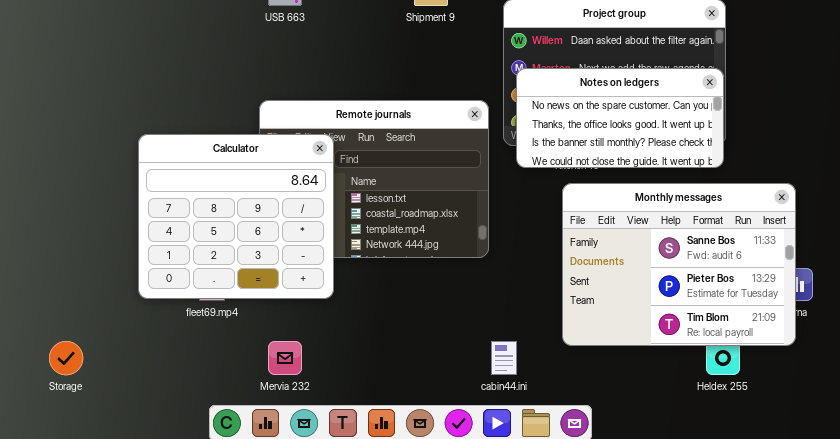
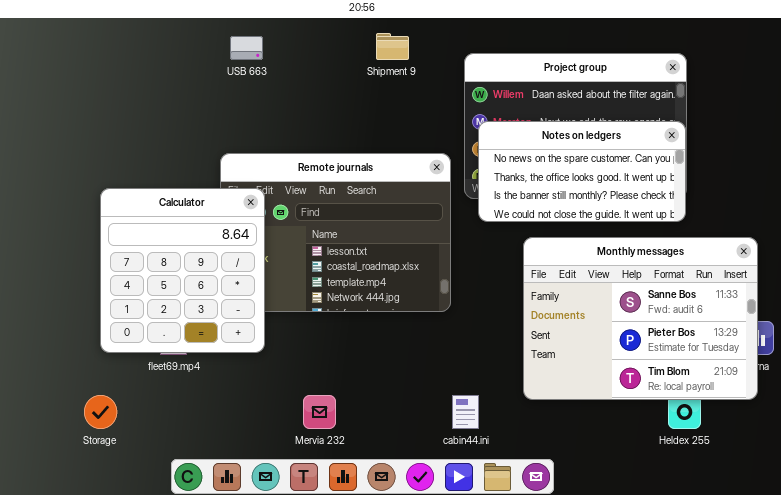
Calculator: [138,134,334,299] -> [100,188,265,353], resized
Storage: [49,341,83,375] -> [84,395,117,429], moved
Mervia 232: [268,341,302,375] -> [303,395,336,429], moved

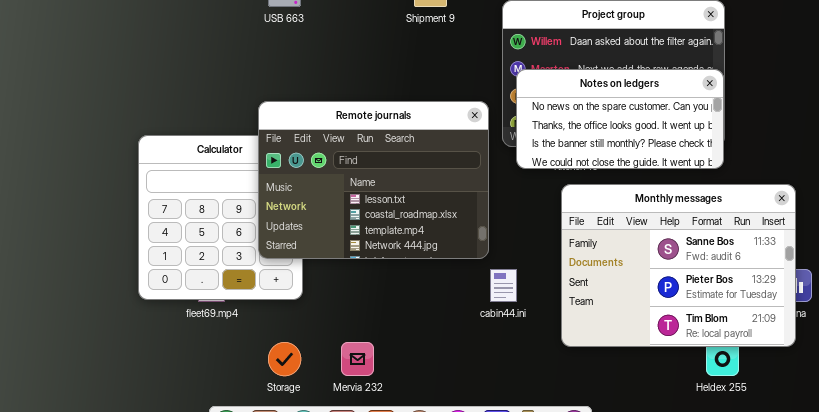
Remote journals: [220,153,451,312] -> [258,101,489,259], raised
Storage: [84,395,117,429] -> [268,342,301,376], moved
cabin44.ini: [452,395,479,429] -> [490,269,517,302], moved

